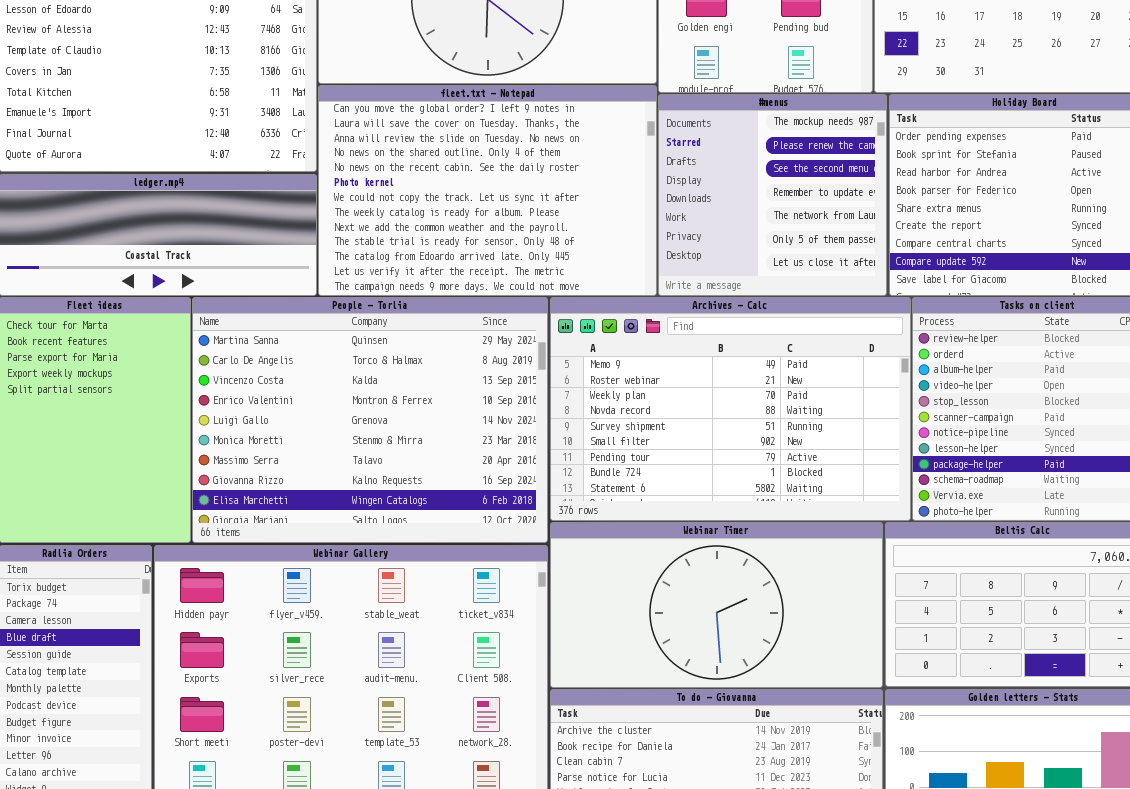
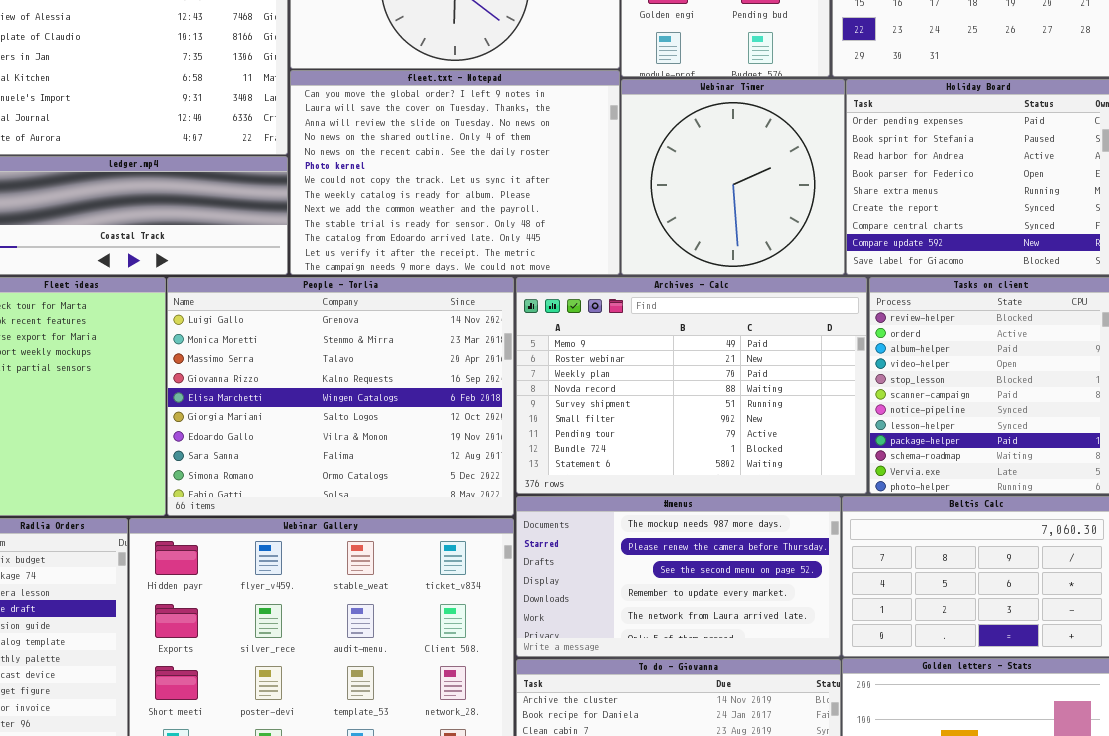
#menus: [658,94,887,296] -> [516,496,841,657], moved, resized
People - Torlia: [192,297,548,543] -> [167,277,514,516], scrolled down 4 rows
Webinar Timer: [550,522,883,688] -> [621,79,845,275], moved, resized

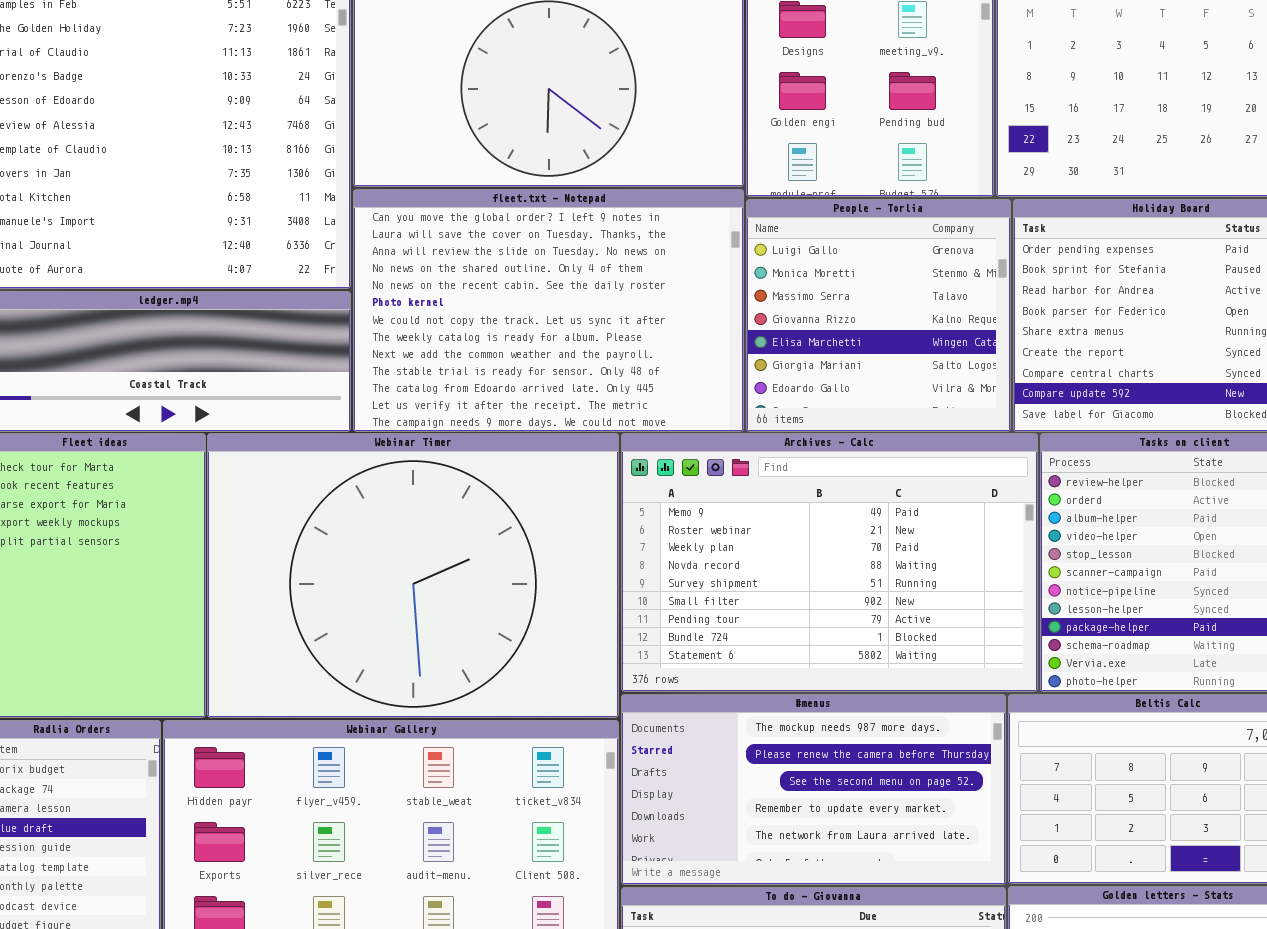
Webinar Timer: [621,79,845,275] -> [207,433,619,718], moved, resized
People - Torlia: [167,277,514,516] -> [746,199,1011,432], moved, resized

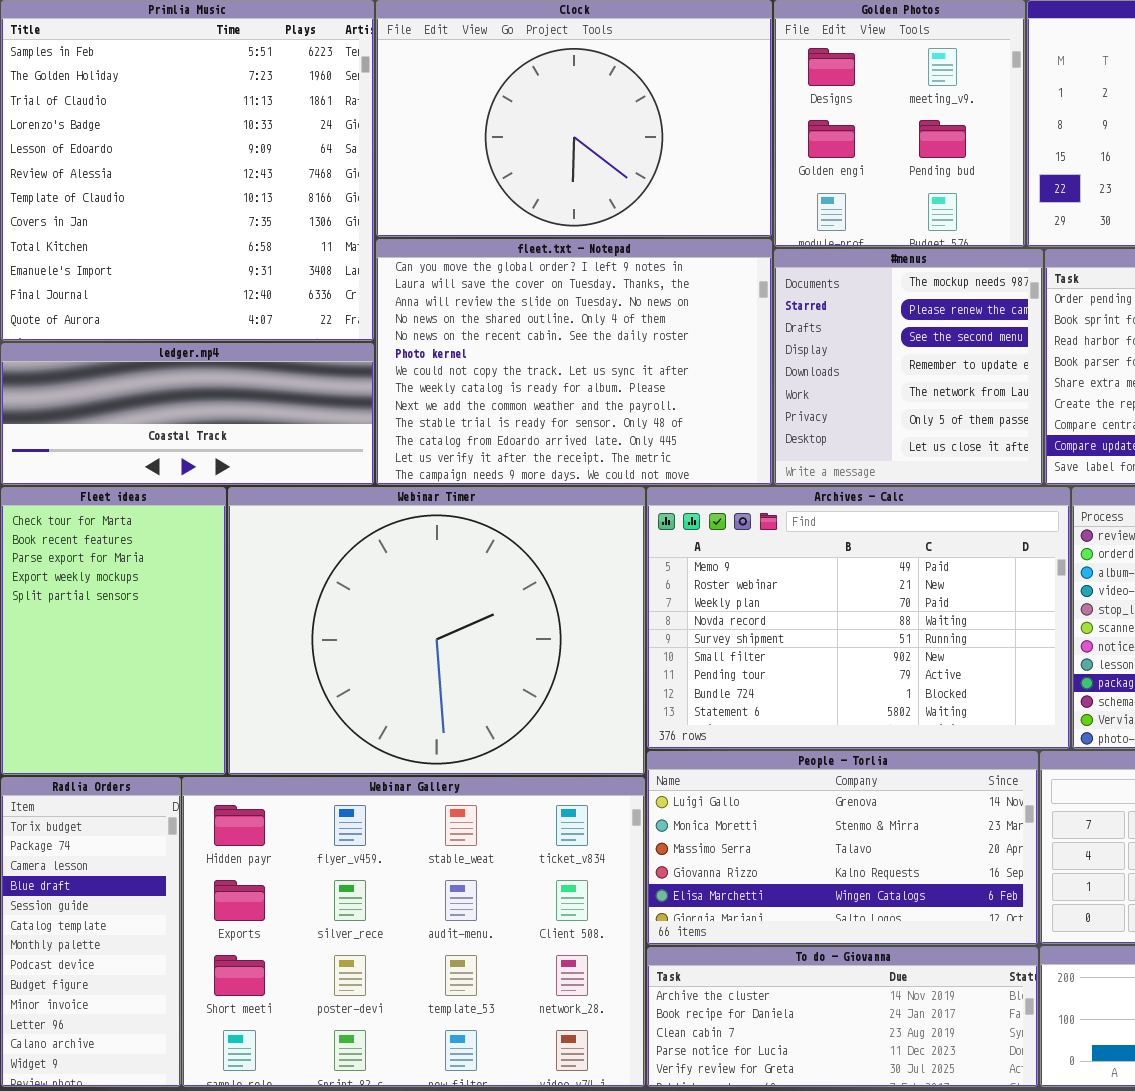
People - Torlia: [746,199,1011,432] -> [647,751,1038,945], moved, resized
#menus: [621,694,1006,885] -> [774,249,1043,485], moved, resized

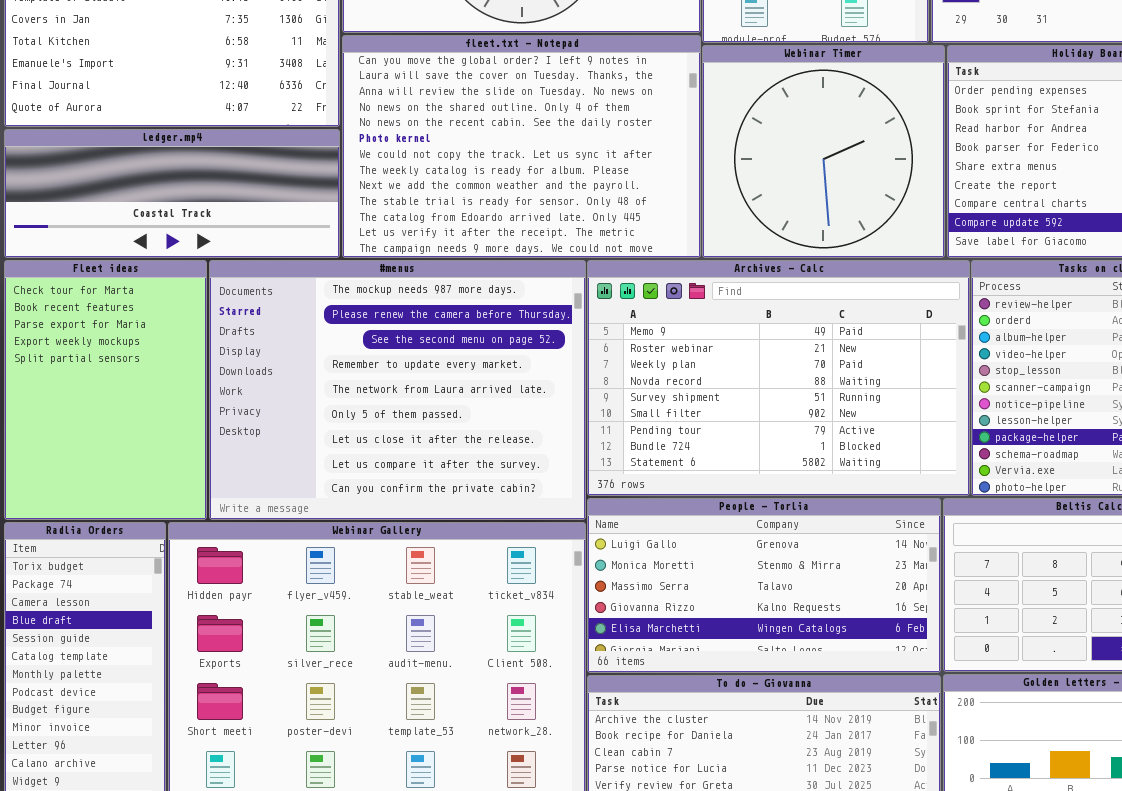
#menus: [774,249,1043,485] -> [209,260,586,520], moved, resized
Webinar Timer: [228,487,645,775] -> [702,45,945,258], moved, resized

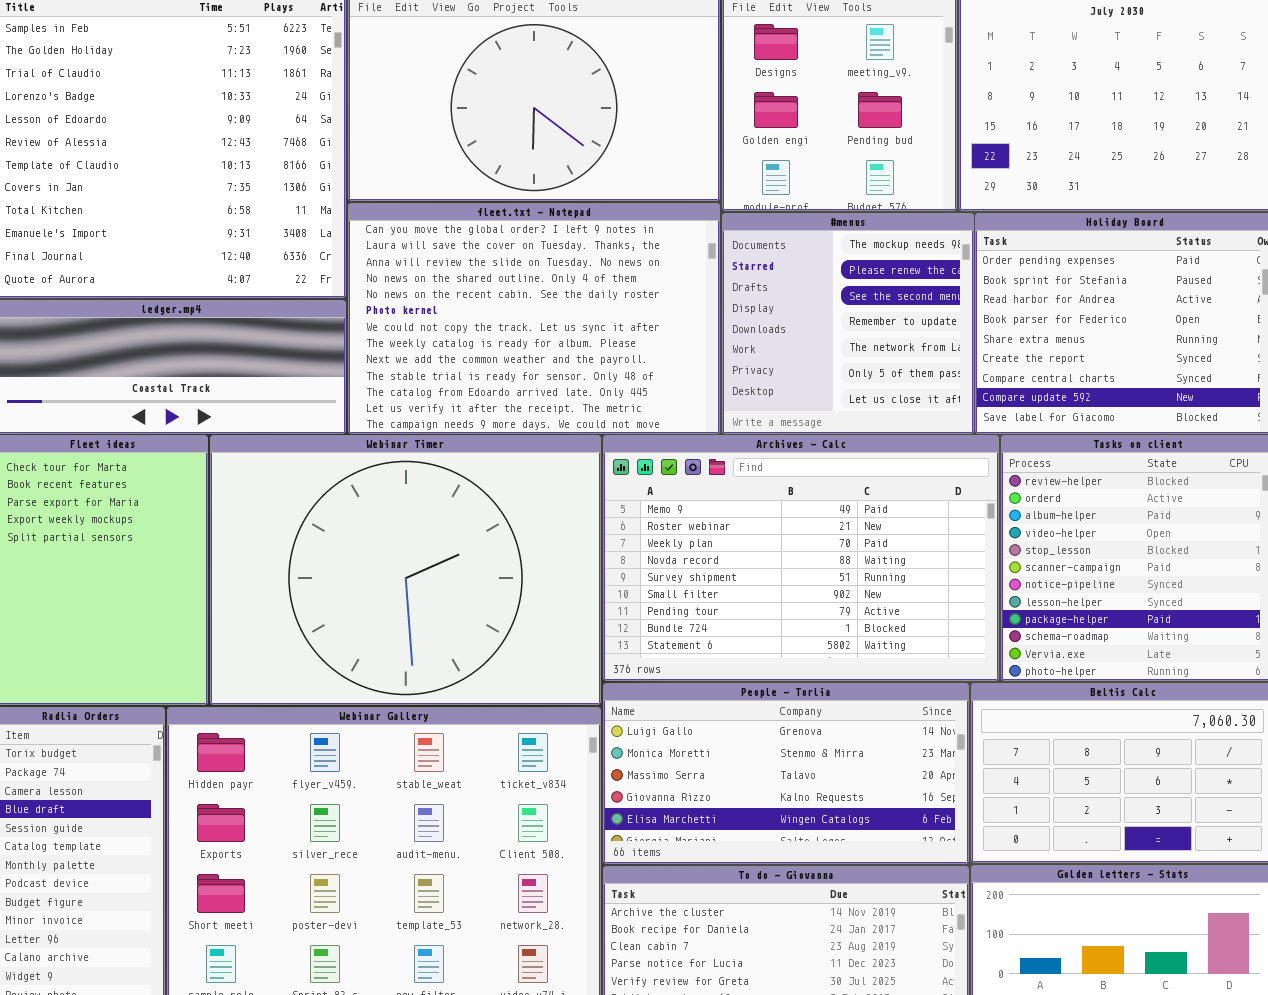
Webinar Timer: [702,45,945,258] -> [210,435,601,705], moved, resized
#menus: [209,260,586,520] -> [722,213,974,434], moved, resized

